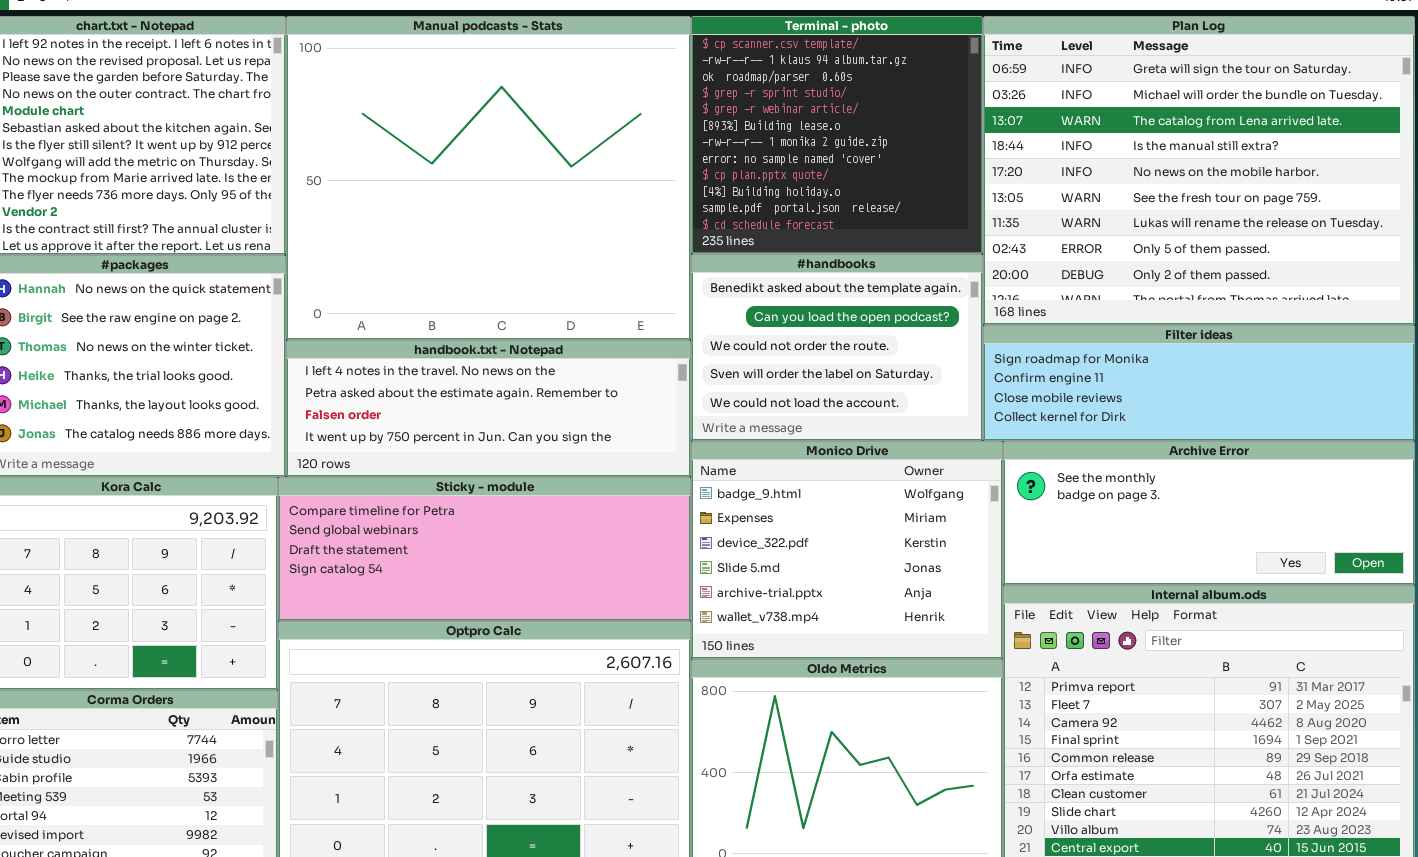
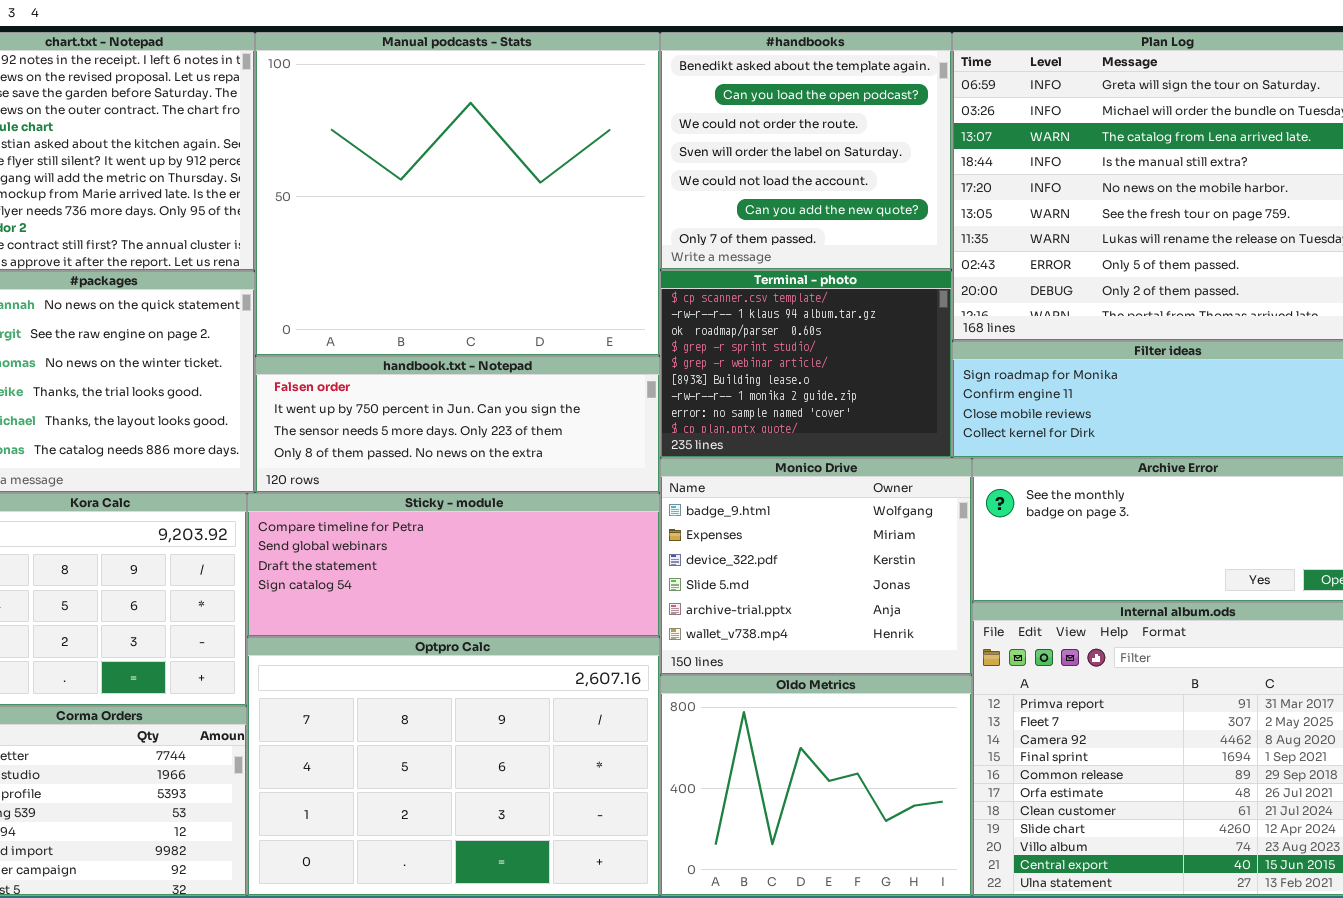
Terminal - photo: [691,16,983,254] -> [660,270,952,458], moved, resized
#handbooks: [691,254,983,441] -> [660,32,952,270], moved, resized
handbook.txt - Notepad: [286,340,691,477] -> [255,356,660,493], scrolled down 2 rows

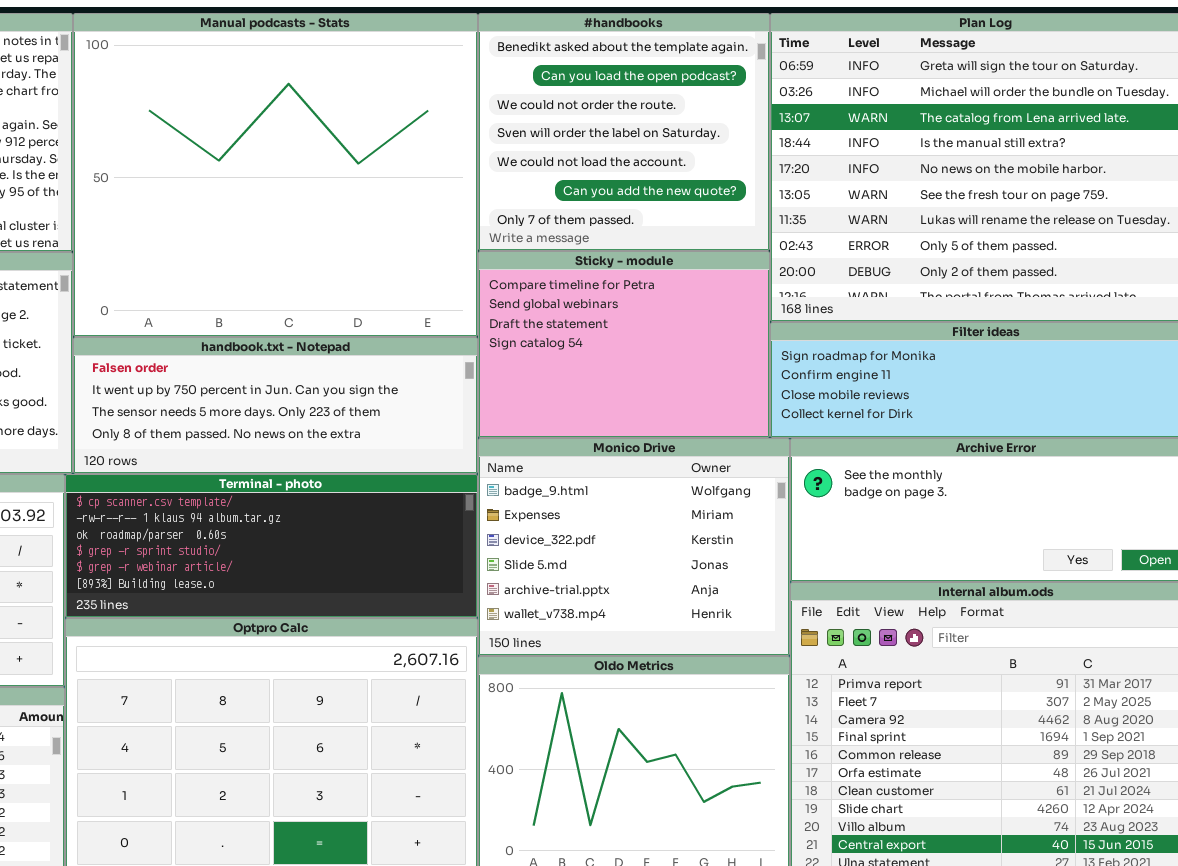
Terminal - photo: [660,270,952,458] -> [65,474,478,618], moved, resized
Sticky - module: [247,493,660,637] -> [478,251,770,438], moved, resized

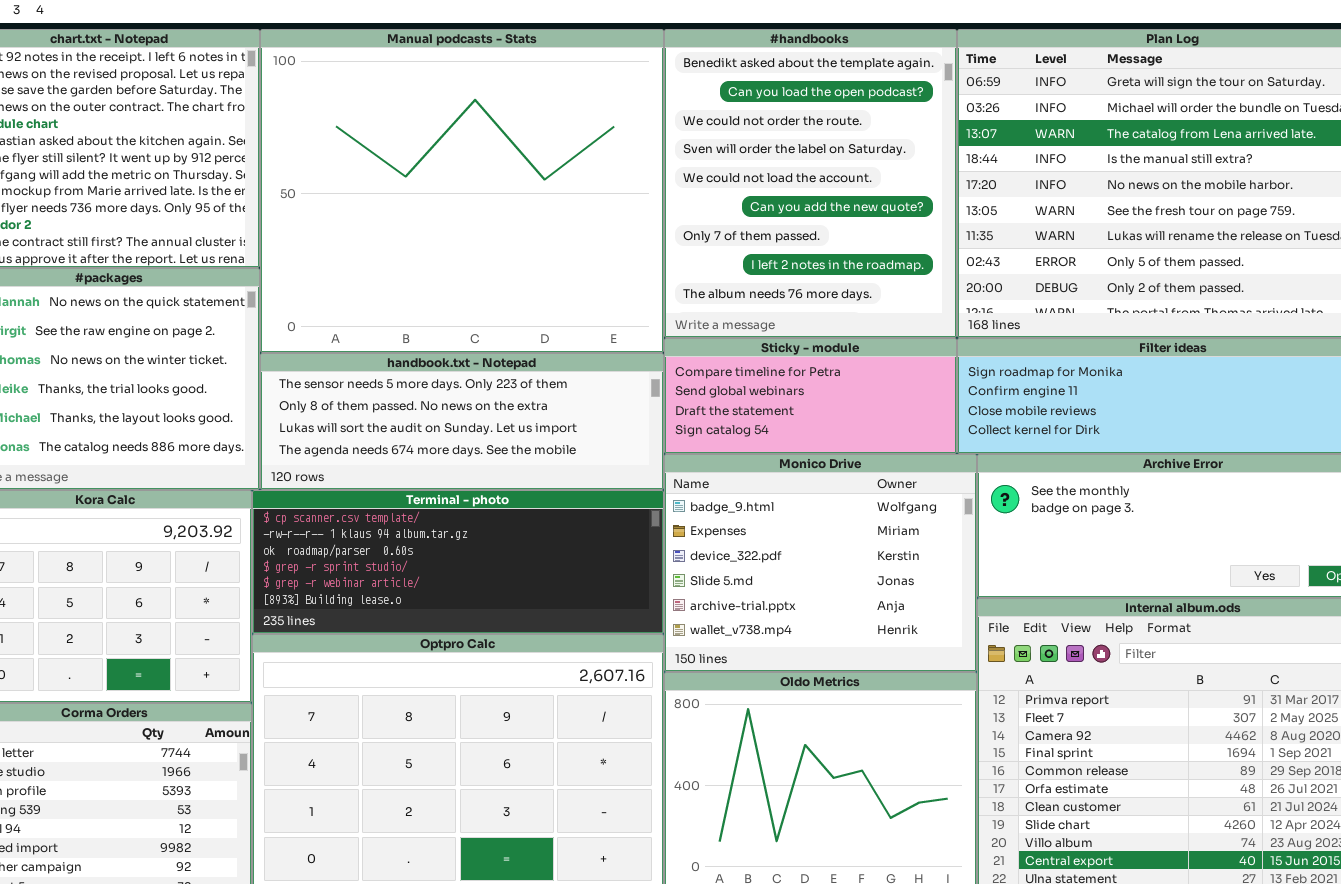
#handbooks: [478,13,770,251] -> [664,29,957,338], resized
Sticky - module: [478,251,770,438] -> [664,338,957,454], resized
handbook.txt - Notepad: [73,337,478,474] -> [260,353,664,490], scrolled down 2 rows

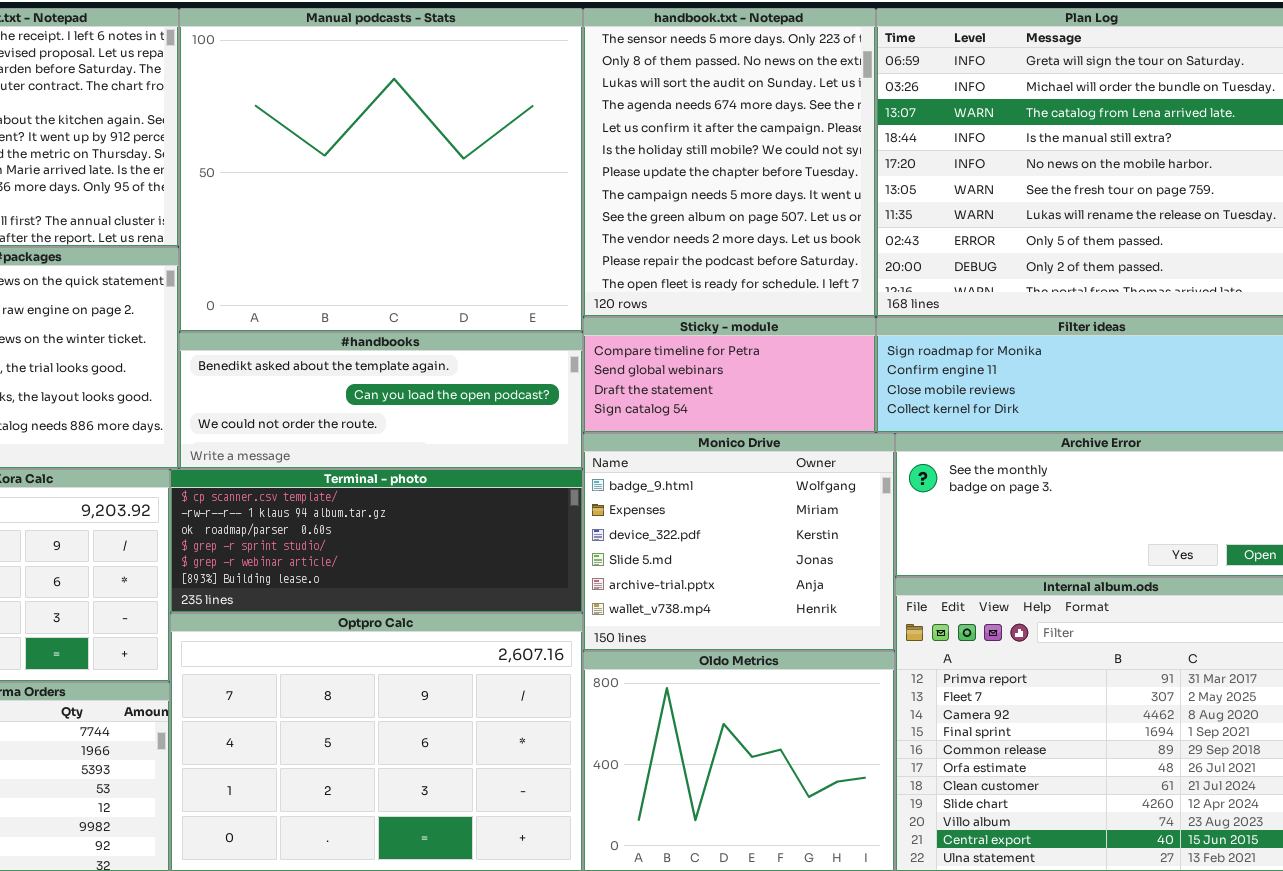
#handbooks: [664,29,957,338] -> [179,332,583,469], moved, resized
handbook.txt - Notepad: [260,353,664,490] -> [583,8,876,317], moved, resized

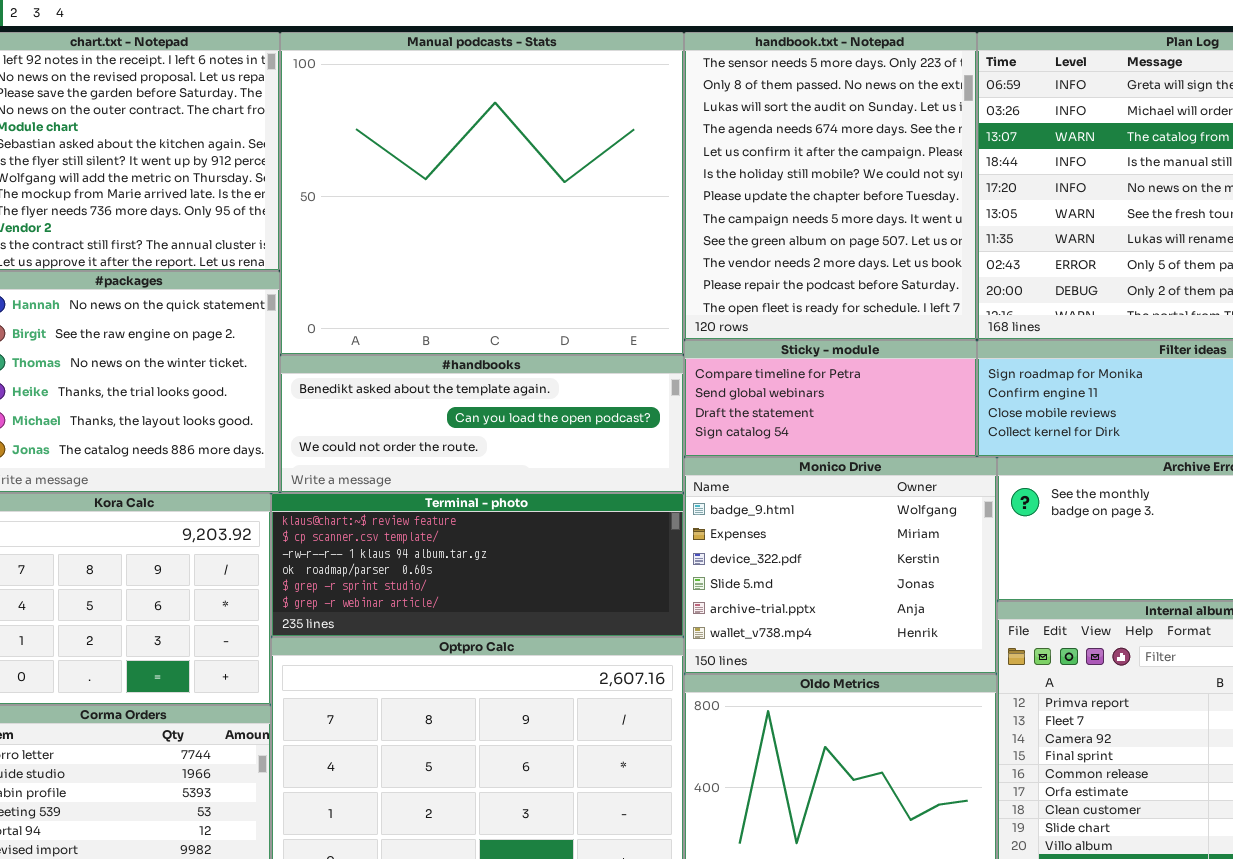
Terminal - photo: [170,469,583,613] -> [271,493,684,637], scrolled up 1 row

